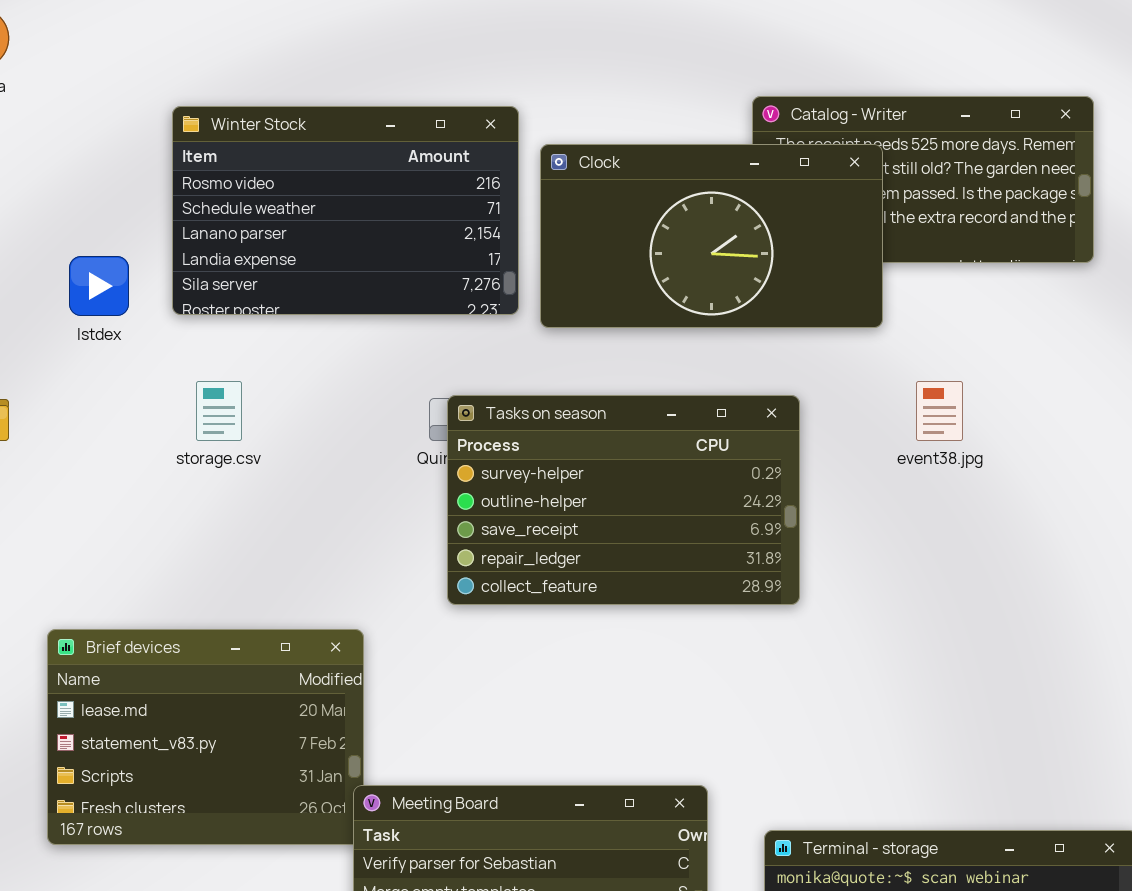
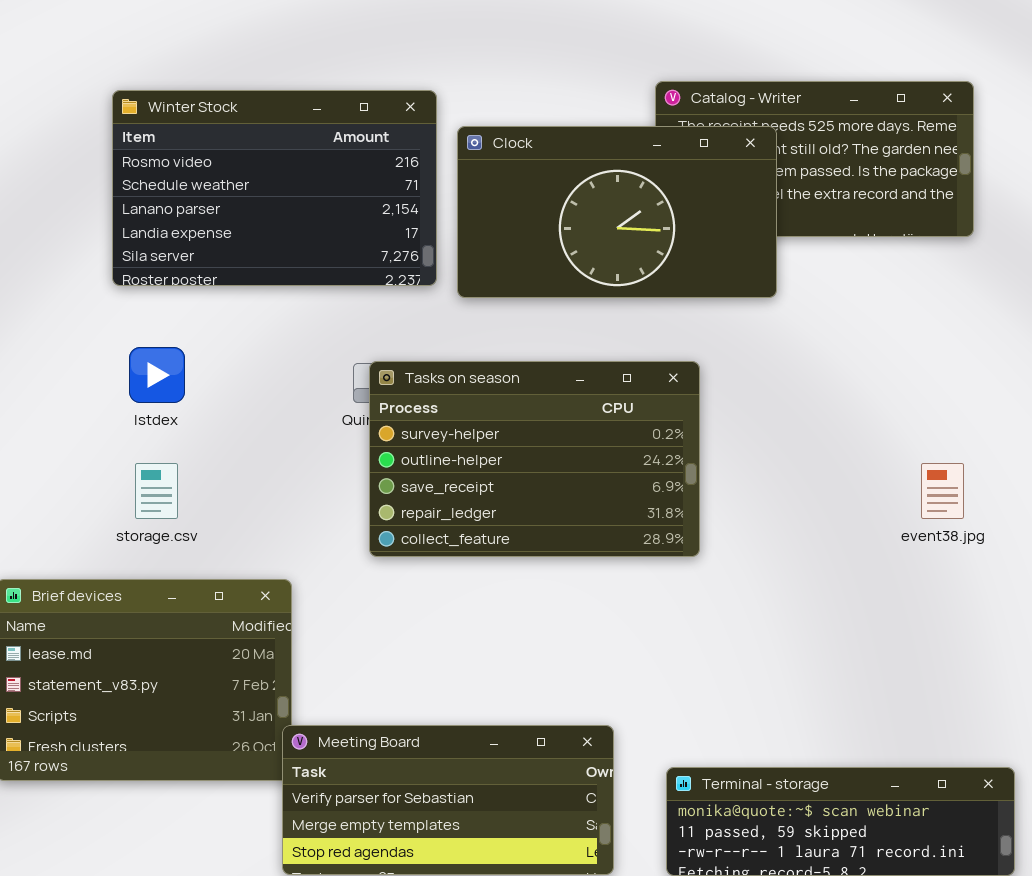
Istdex: [69,256,129,316] -> [129,347,185,403], moved
storage.csv: [196,381,242,441] -> [135,463,178,519], moved
event38.jpg: [916,381,963,441] -> [921,463,964,519], moved

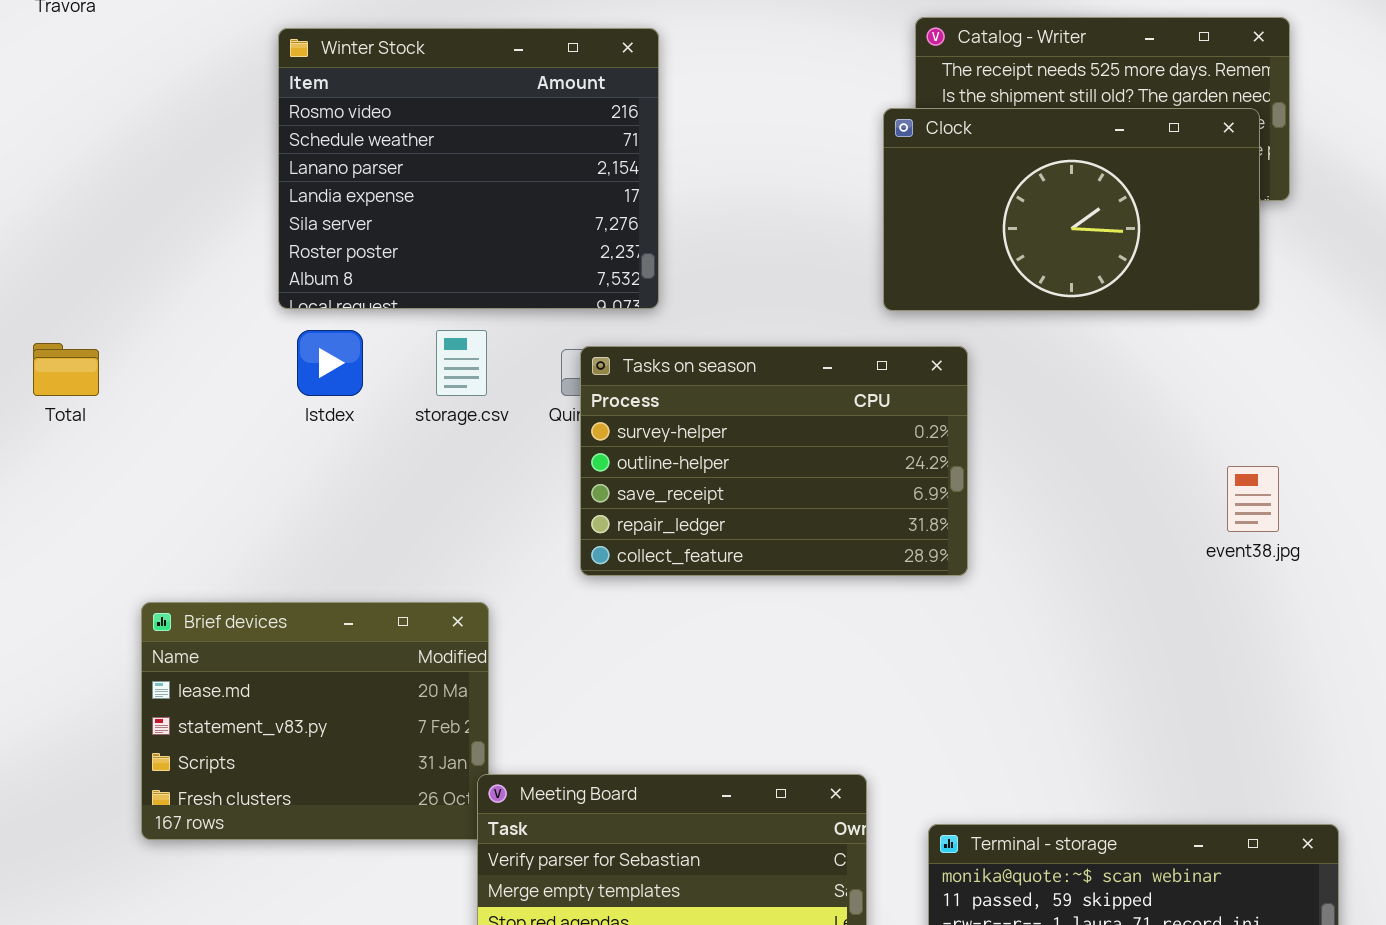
Winter Stock: [112,90,437,286] -> [278,28,659,309], resized
Clock: [457,126,777,298] -> [883,108,1260,311], moved
storage.csv: [135,463,178,519] -> [436,330,487,396], moved

